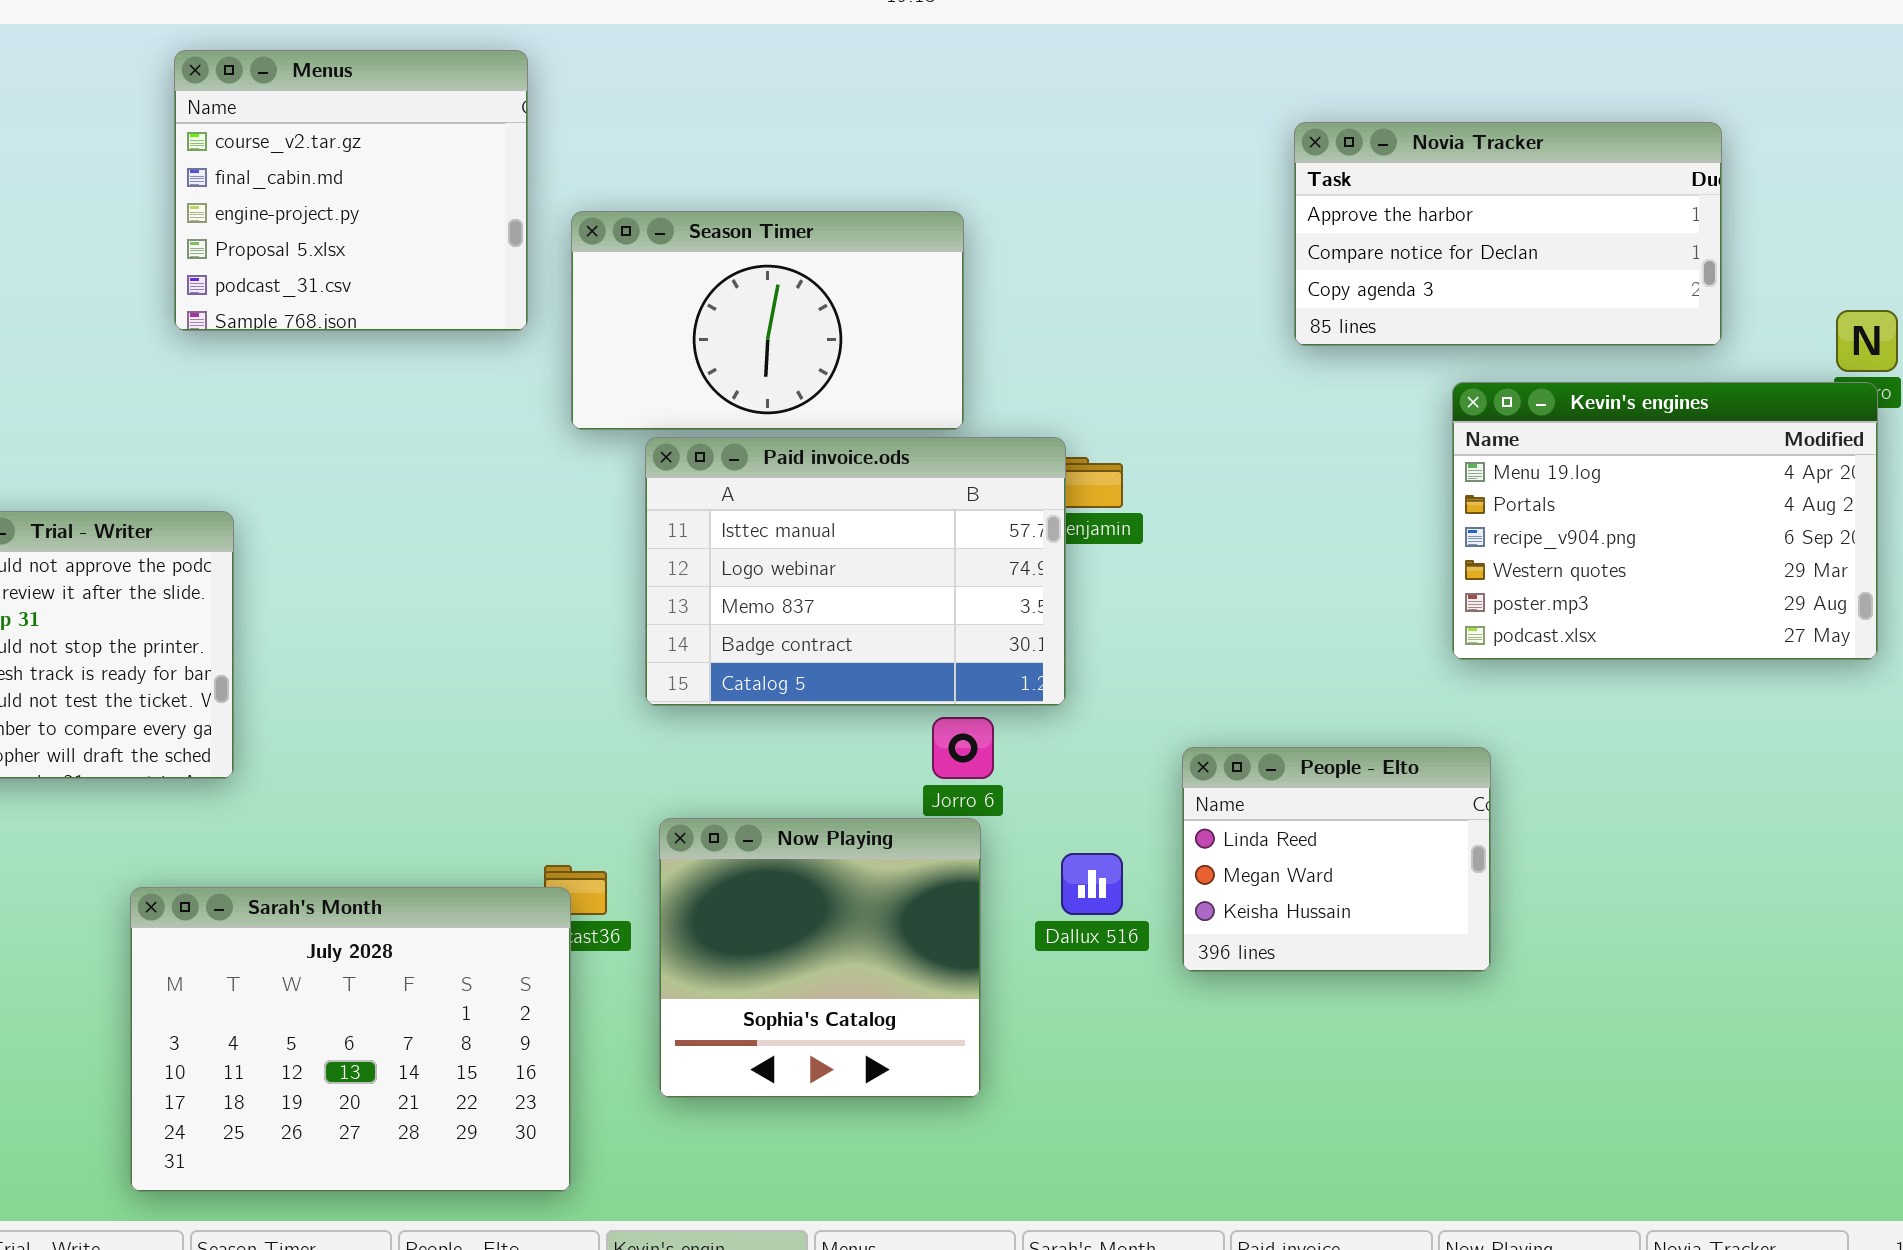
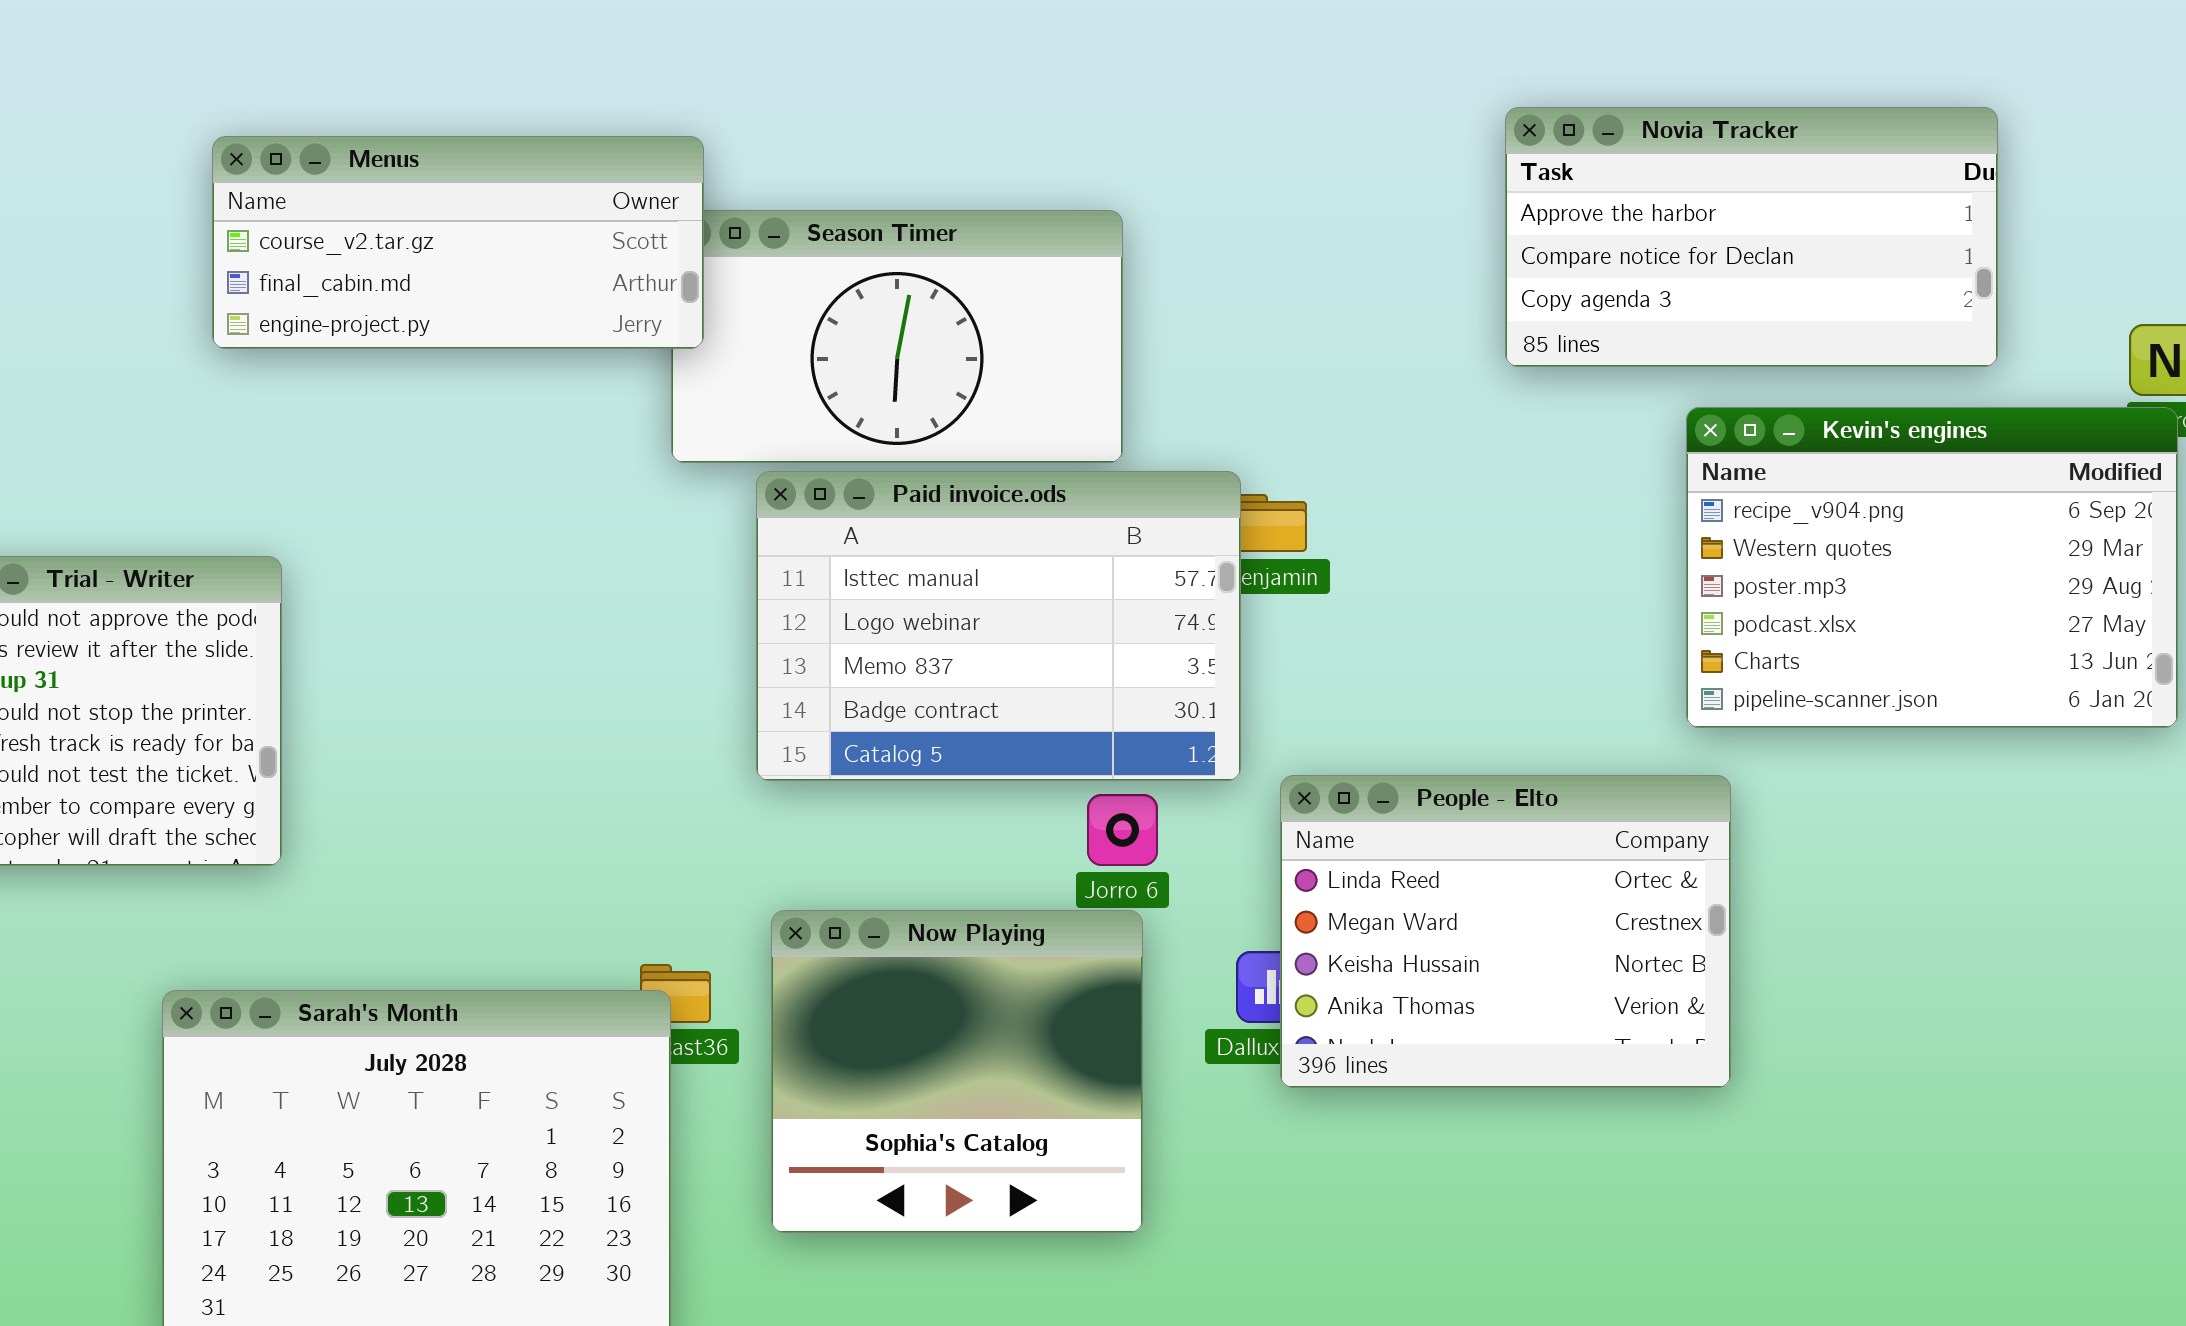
Menus: [174,50,528,331] -> [212,136,704,349], resized
Kevin's engines: [1452,382,1878,660] -> [1686,407,2178,728], scrolled down 2 rows
People - Elto: [1182,747,1491,972] -> [1280,775,1731,1088], resized

